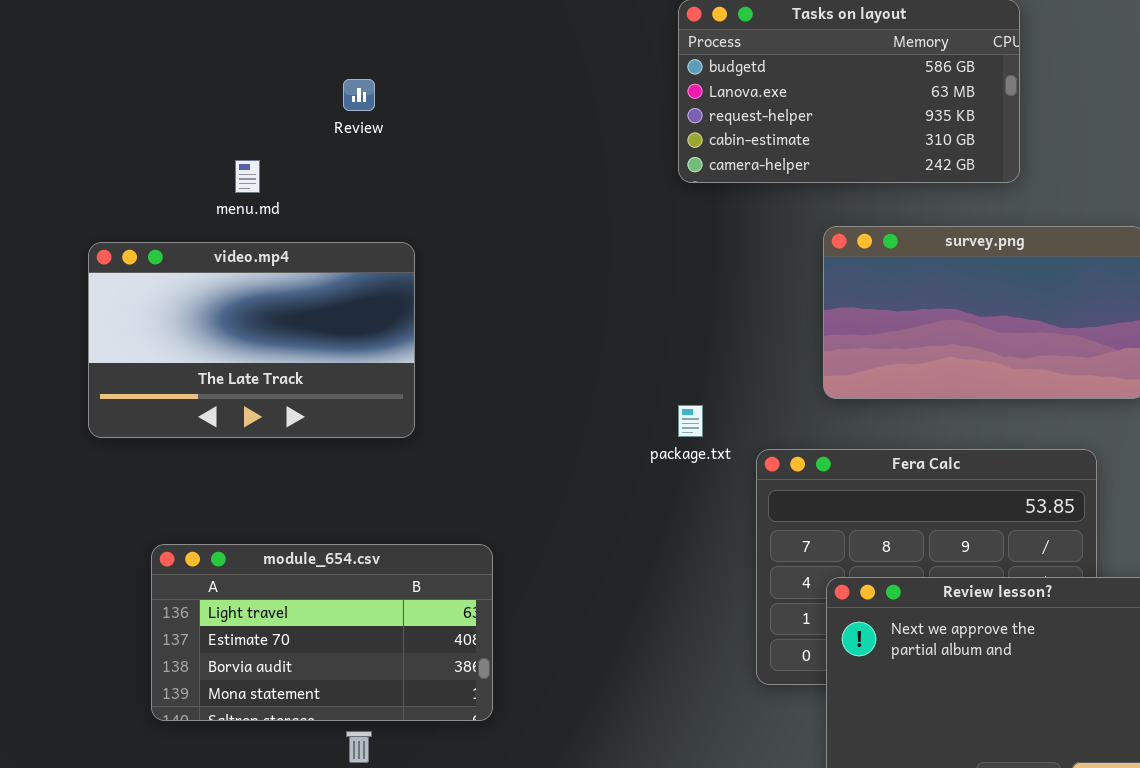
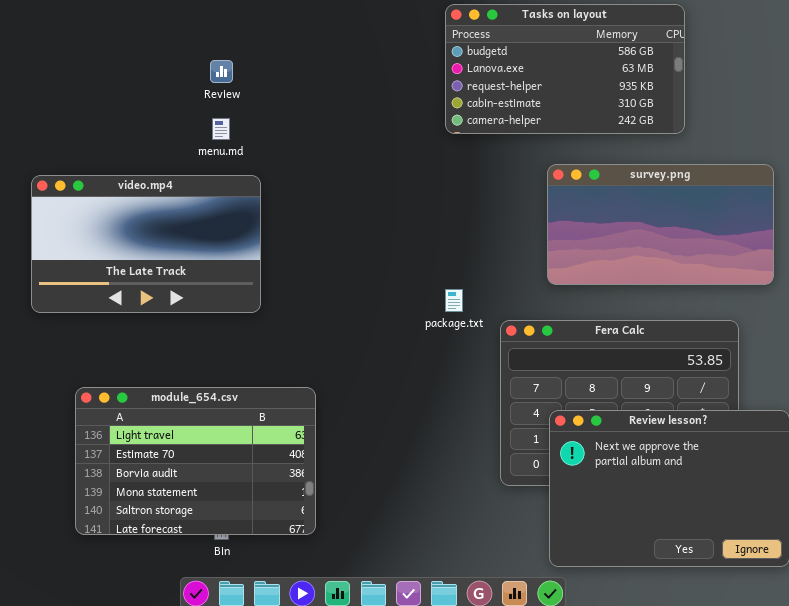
menu.md: [235,160,260,193] -> [212,118,230,140], moved
module_654.csv: [151,544,493,721] -> [75,387,316,535], resized

